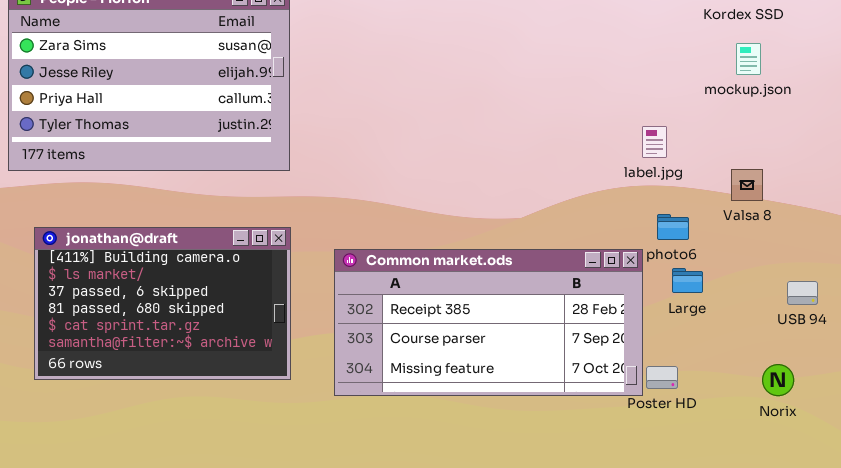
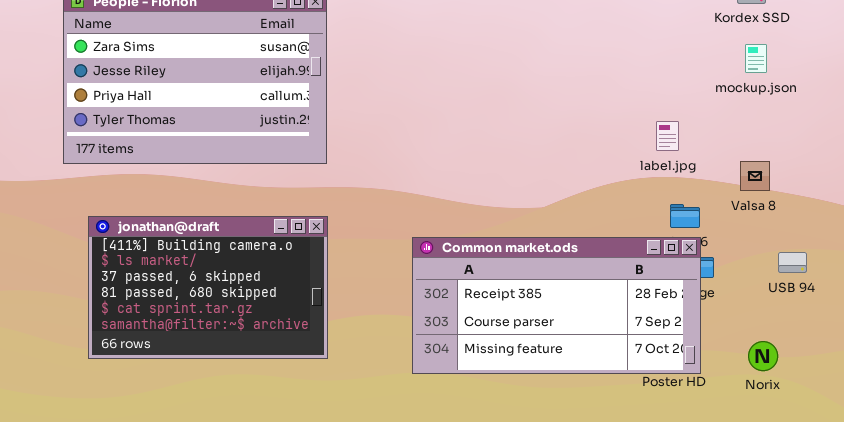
Common market.ods: [334,249,643,396] -> [412,237,701,374], moved
USB 94: [787,281,818,305] -> [778,252,807,273], moved
Norix: [762,364,794,396] -> [748,341,778,371], moved

